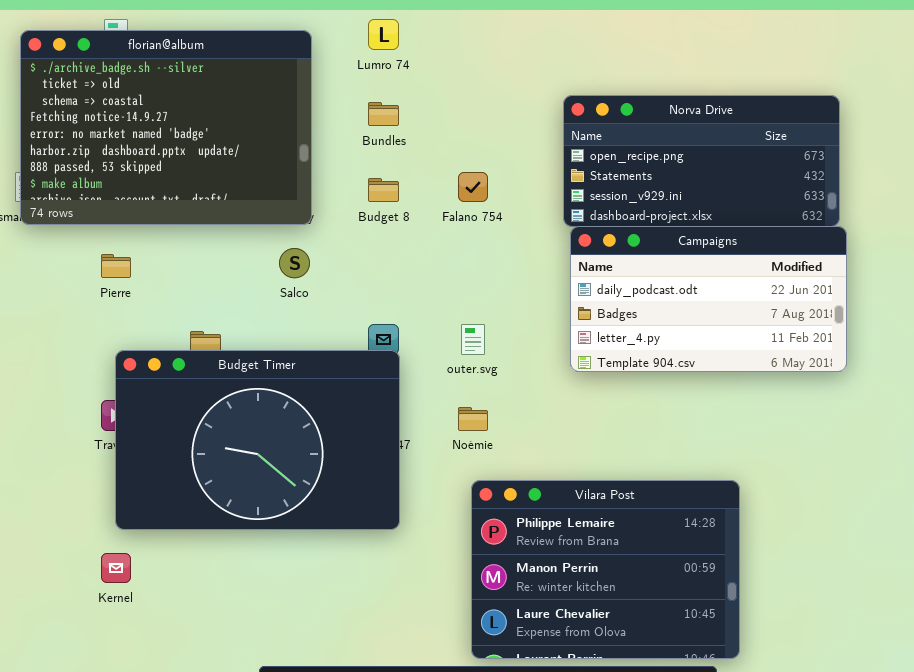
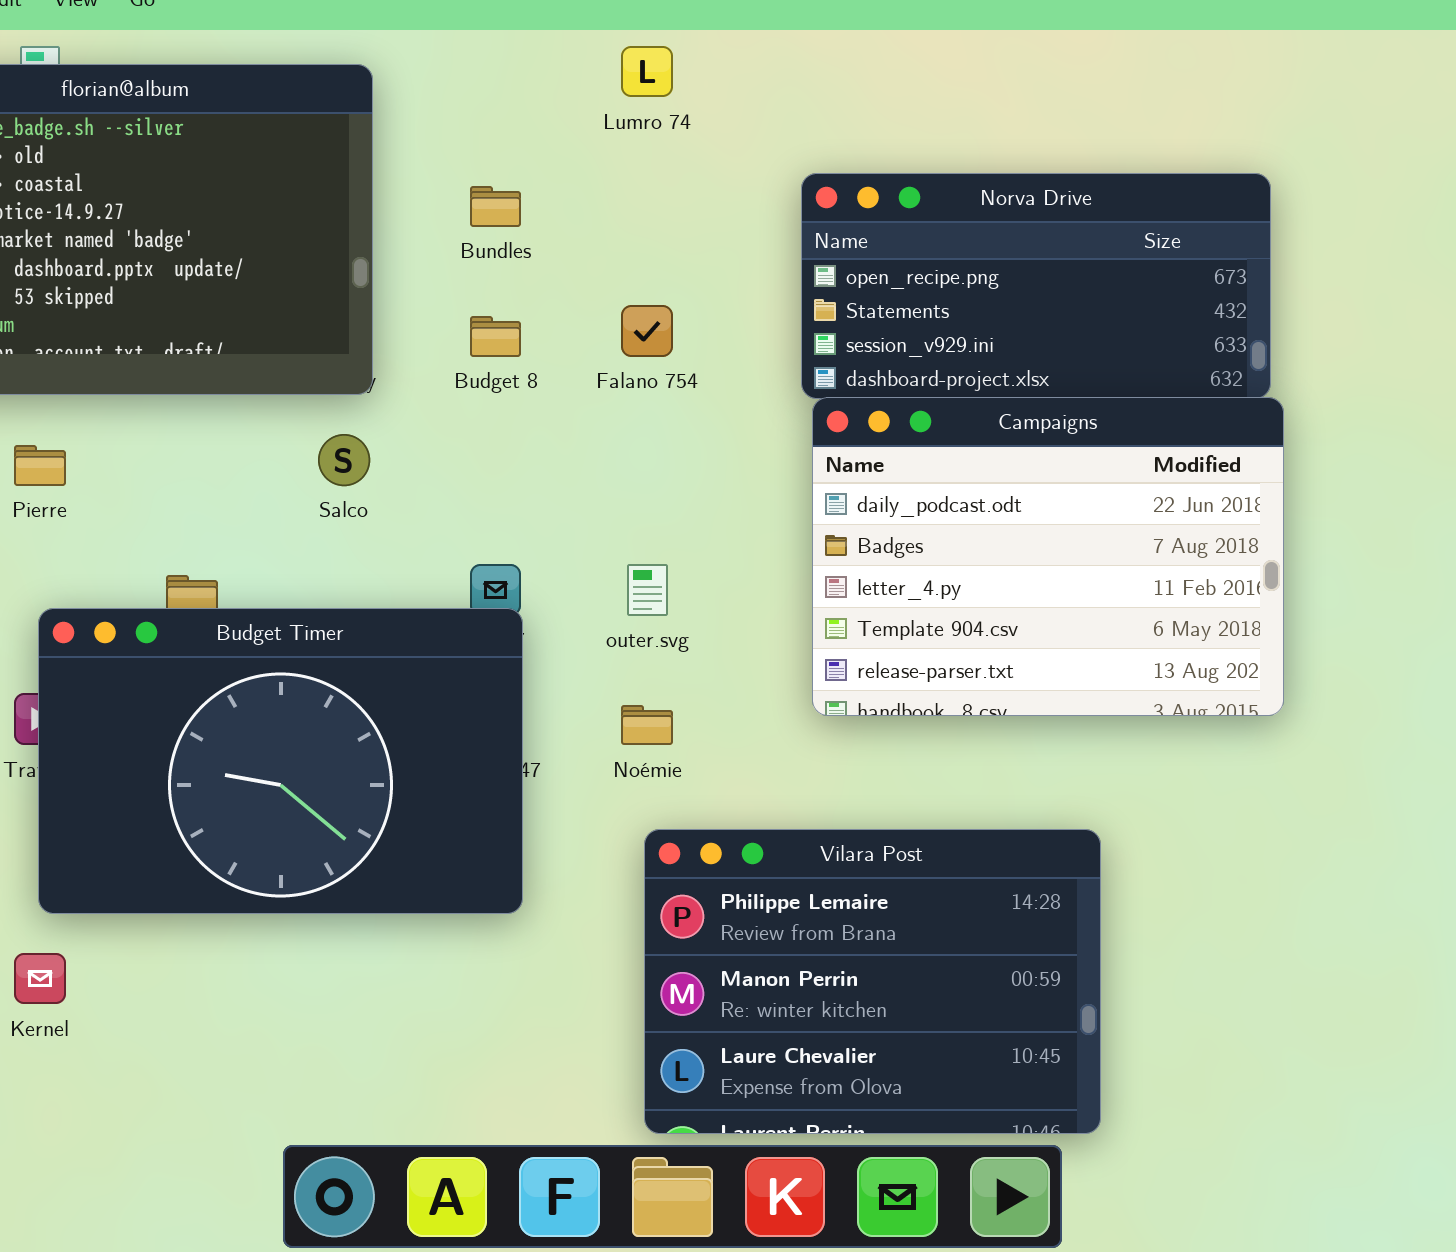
Lumro 74: [368,19,399,50] -> [621,46,673,97], moved
Campaigns: [570,226,847,372] -> [812,397,1284,716], resized

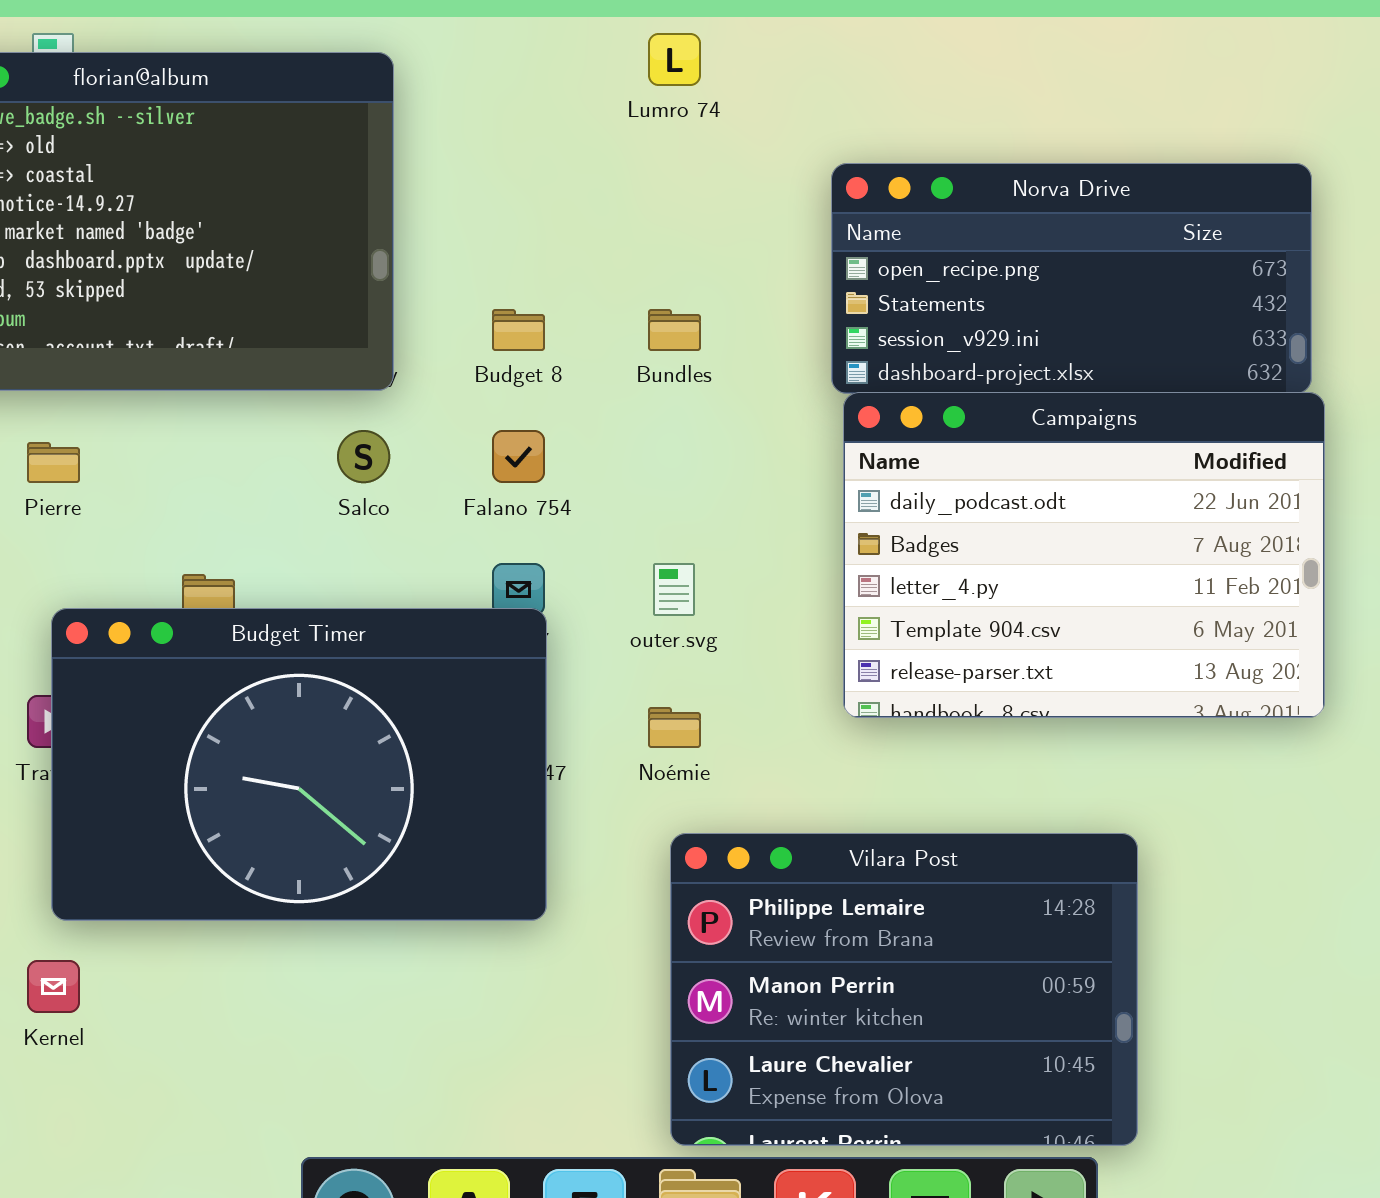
Bundles: [470,186,521,227] -> [648,309,701,351], moved
Falano 754: [621,305,673,357] -> [492,430,545,483], moved

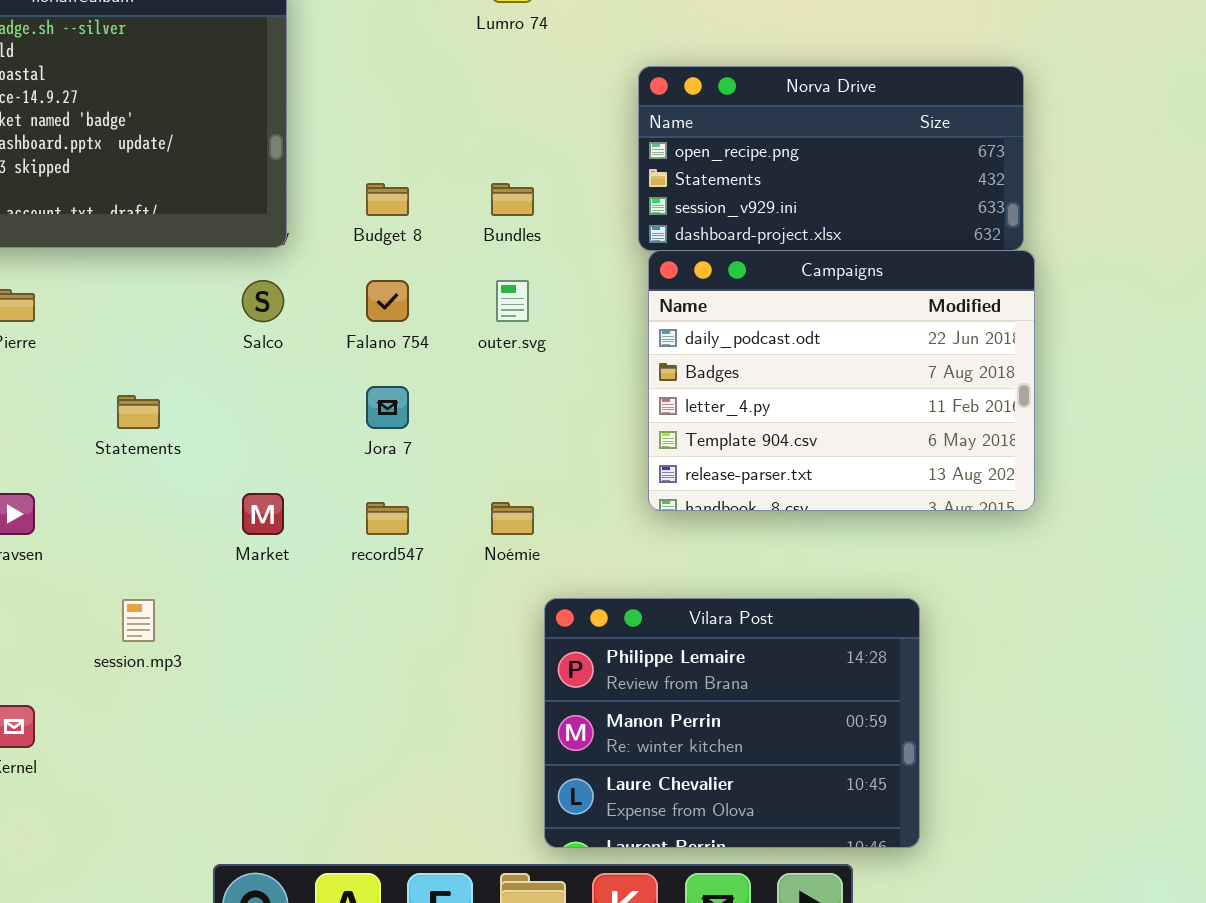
outer.svg: [653,563,695,616] -> [496,280,529,322], moved
Budget Timer: [51,608,547,921] -> none, closed
Vilara Post: [670,833,1138,1146] -> [544,598,920,848], moved

